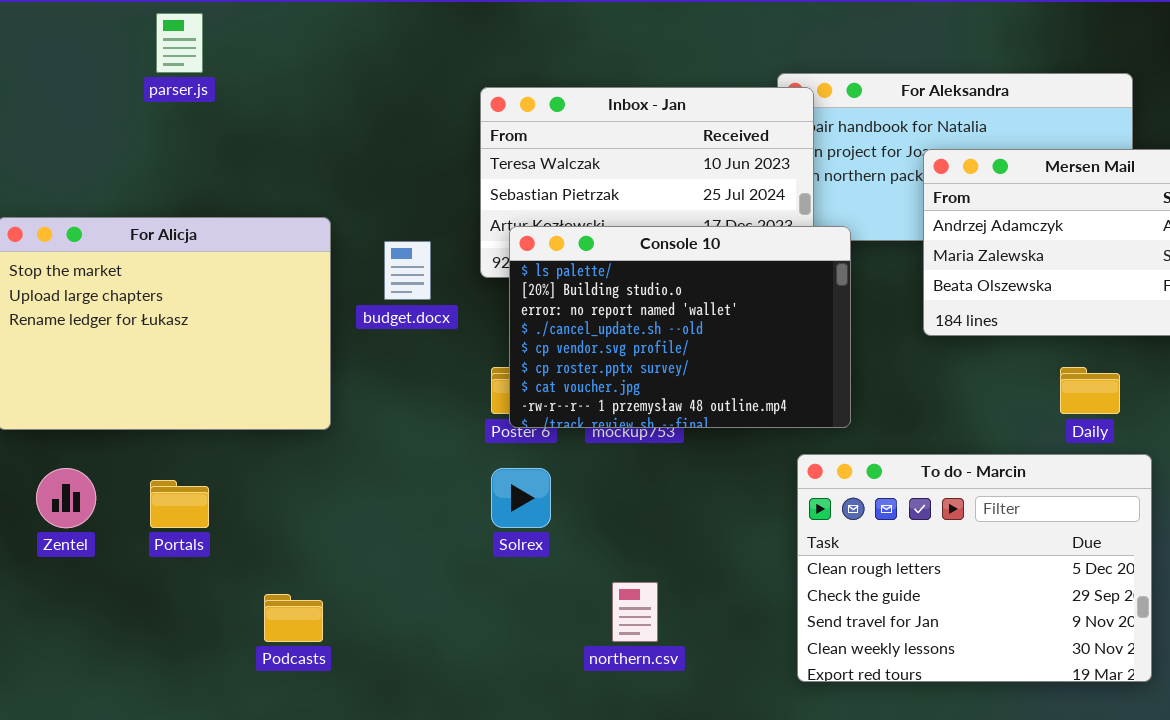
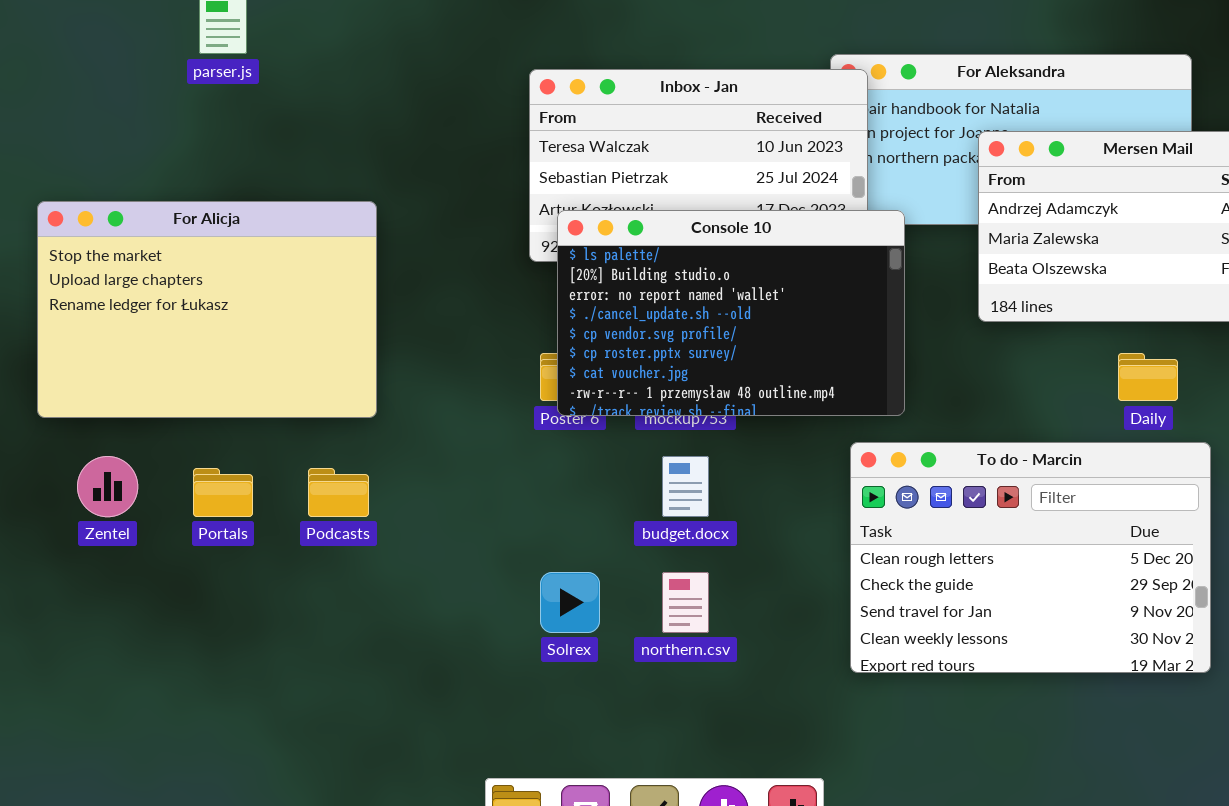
budget.docx: [384,241,431,300] -> [662,456,709,517], moved
Solrex: [491,468,551,528] -> [540,572,600,633], moved
Podcasts: [264,594,323,642] -> [308,468,369,517], moved

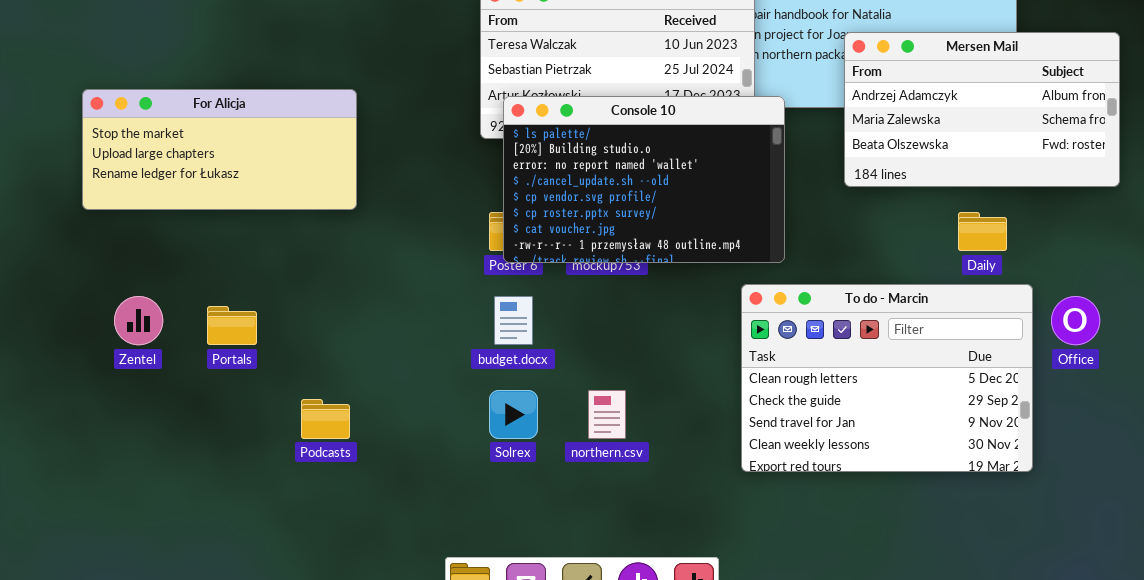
For Alicja: [37,201,377,418] -> [82,89,357,210], resized
budget.docx: [662,456,709,517] -> [494,296,533,345], moved
Podcasts: [308,468,369,517] -> [301,399,350,439], moved

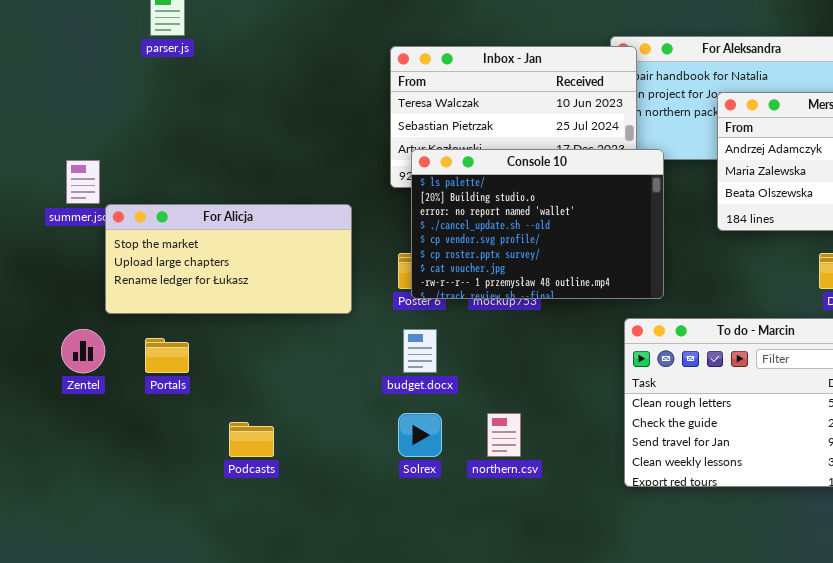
For Alicja: [82,89,357,210] -> [105,204,352,314], moved

